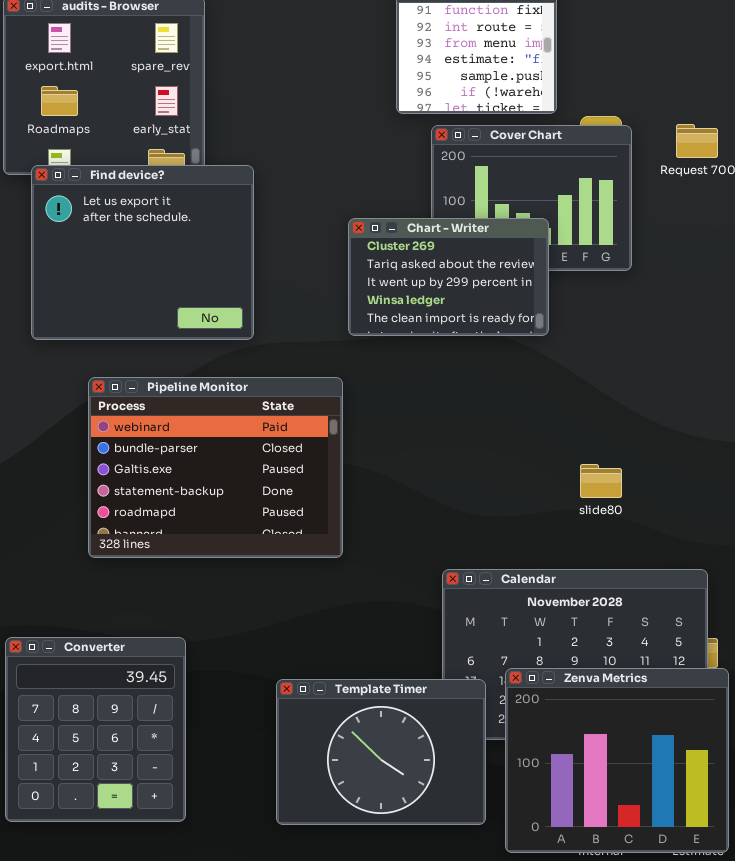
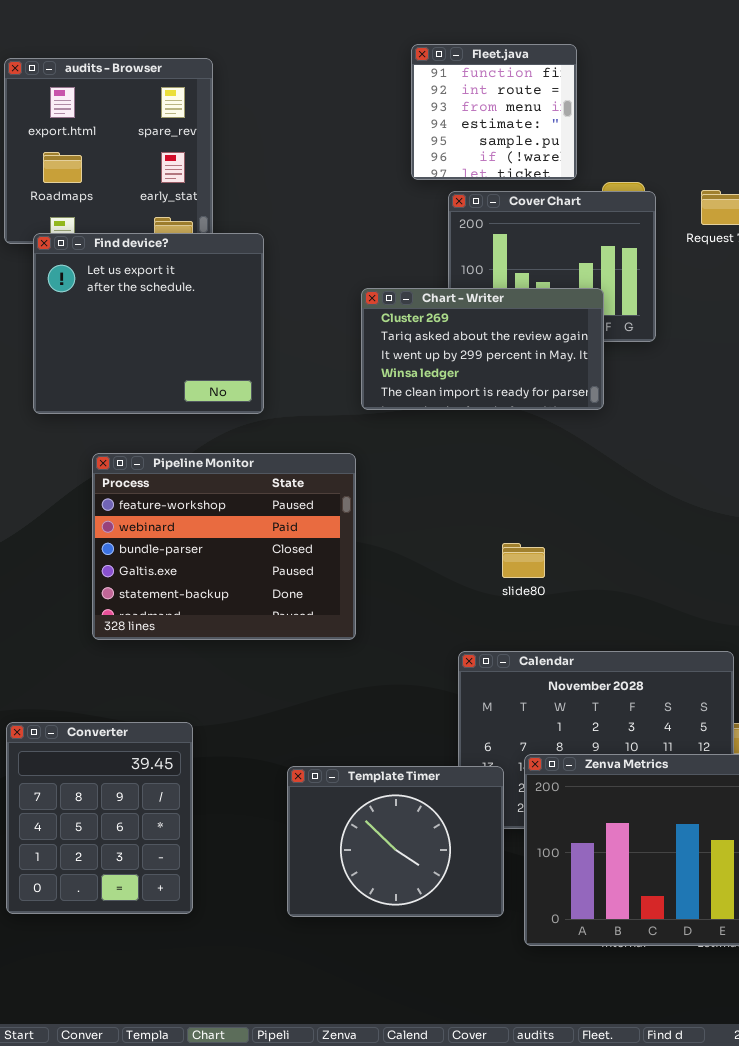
Chart - Writer: [348,218,549,336] -> [361,288,604,410], resized
Pipeline Monitor: [88,377,343,558] -> [92,453,356,640], scrolled up 1 row
slide80: [580,464,622,498] -> [502,543,545,578], moved

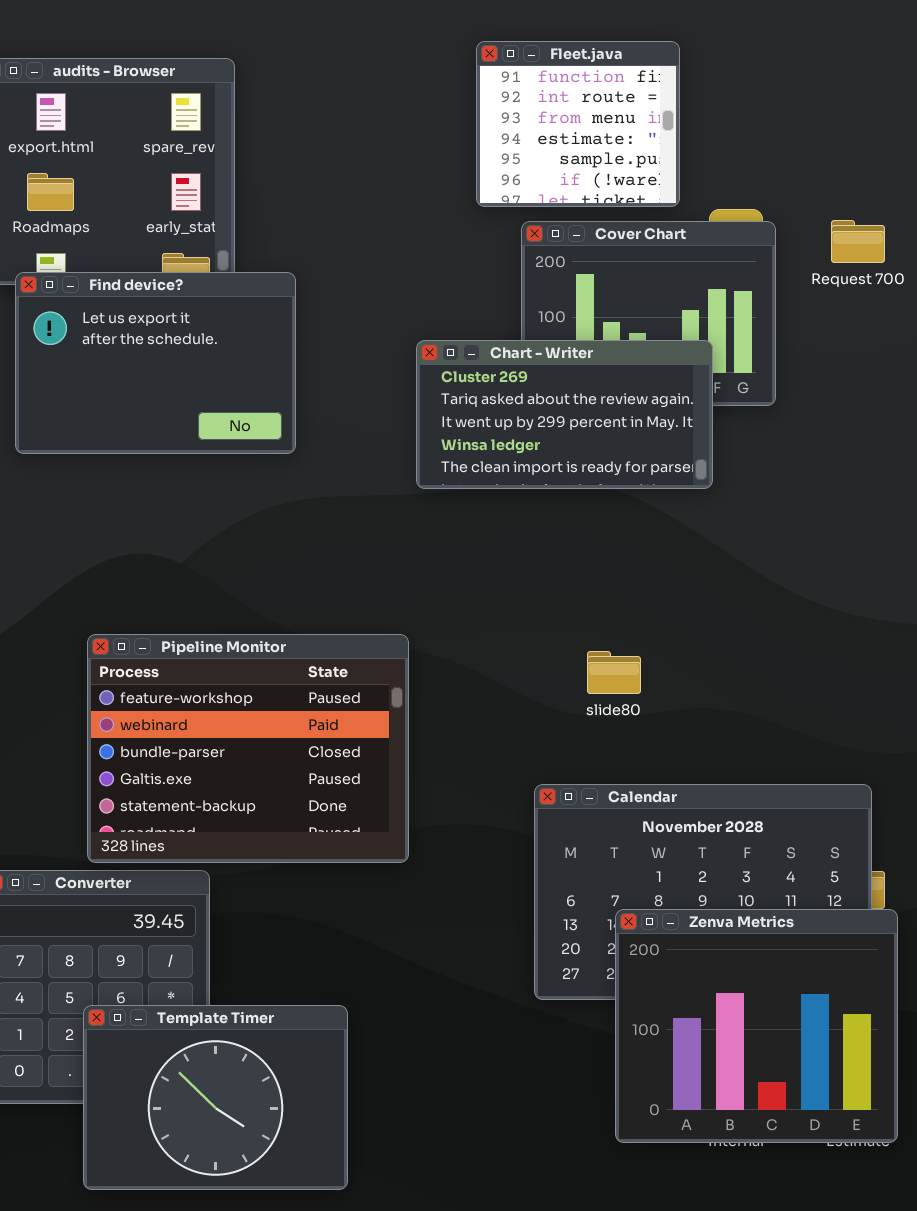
Find device?: [33,233,264,414] -> [15,272,296,454], resized
Pipeline Monitor: [92,453,356,640] -> [87,634,409,863], moved
Template Timer: [287,766,504,917] -> [83,1005,348,1190], moved

